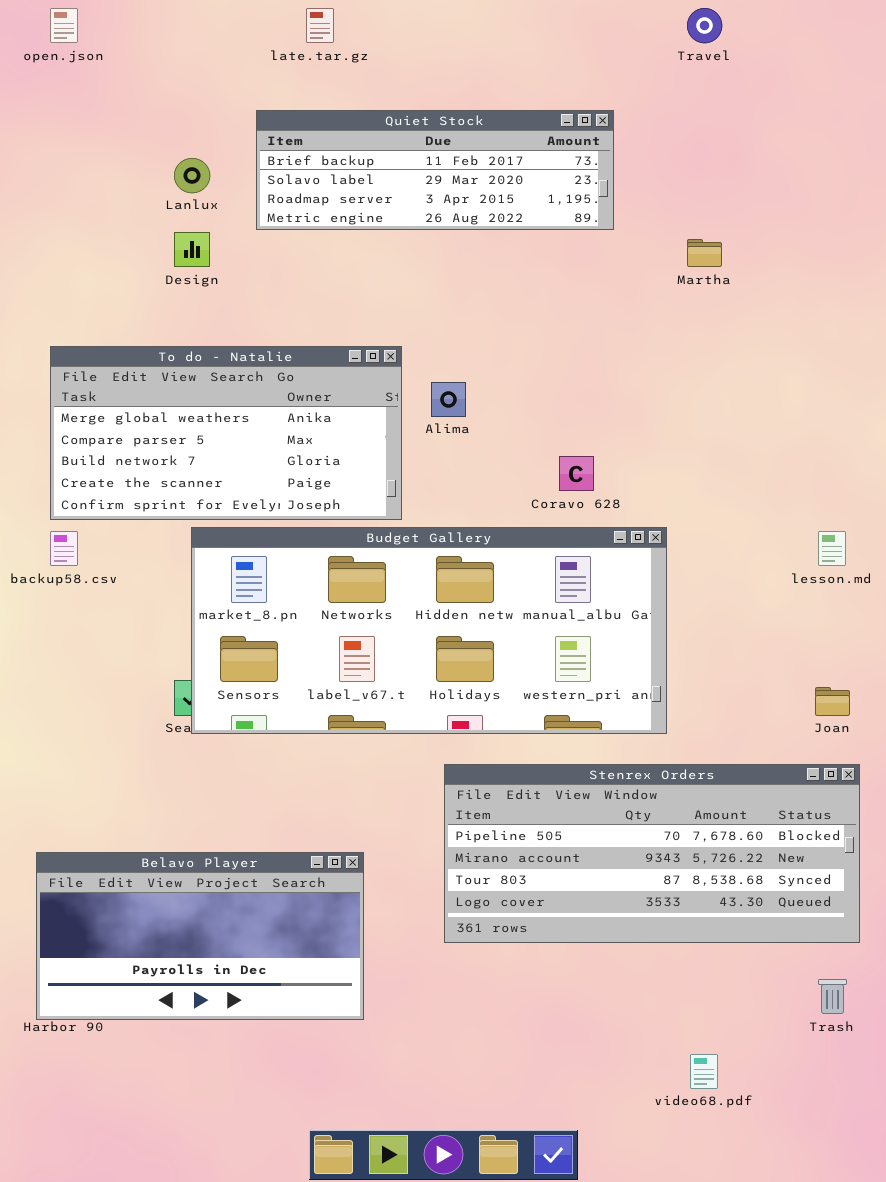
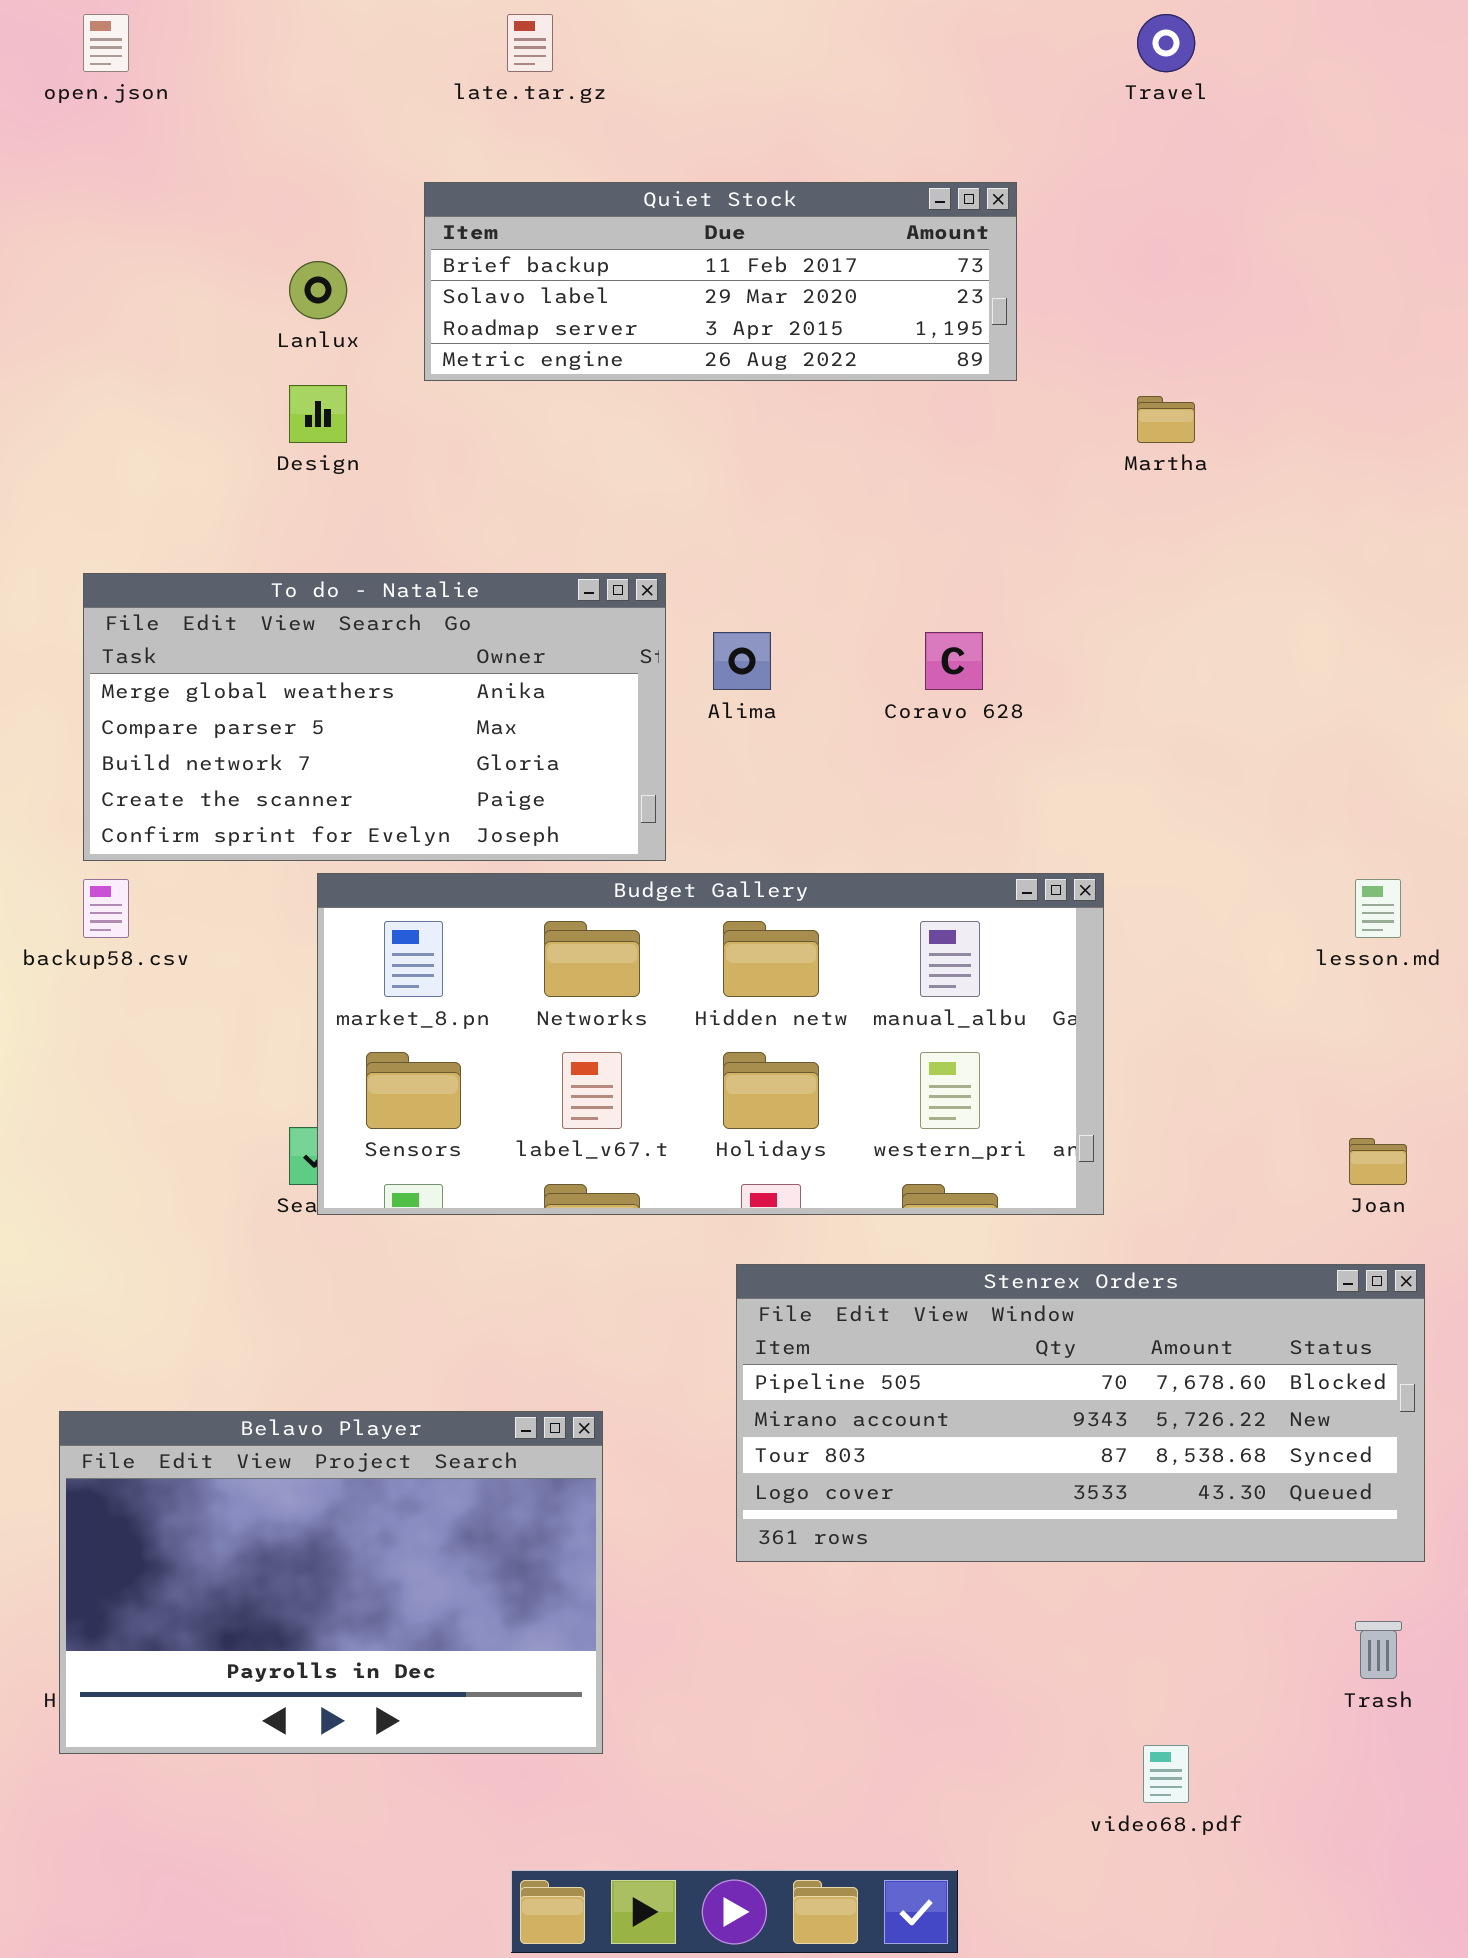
Coravo 628: [559,456,594,491] -> [925,632,983,690], moved
Belavo Player: [36,852,364,1020] -> [59,1411,603,1754], resized

